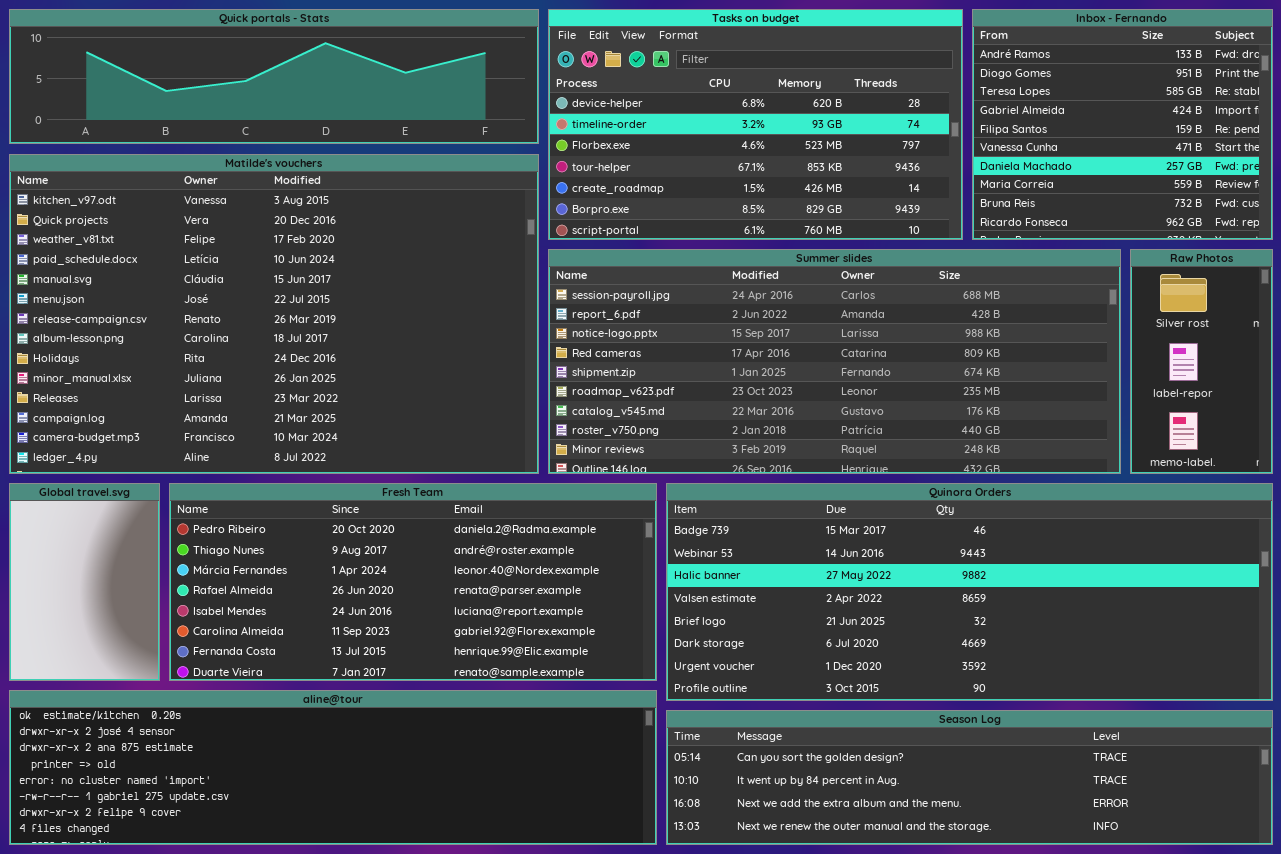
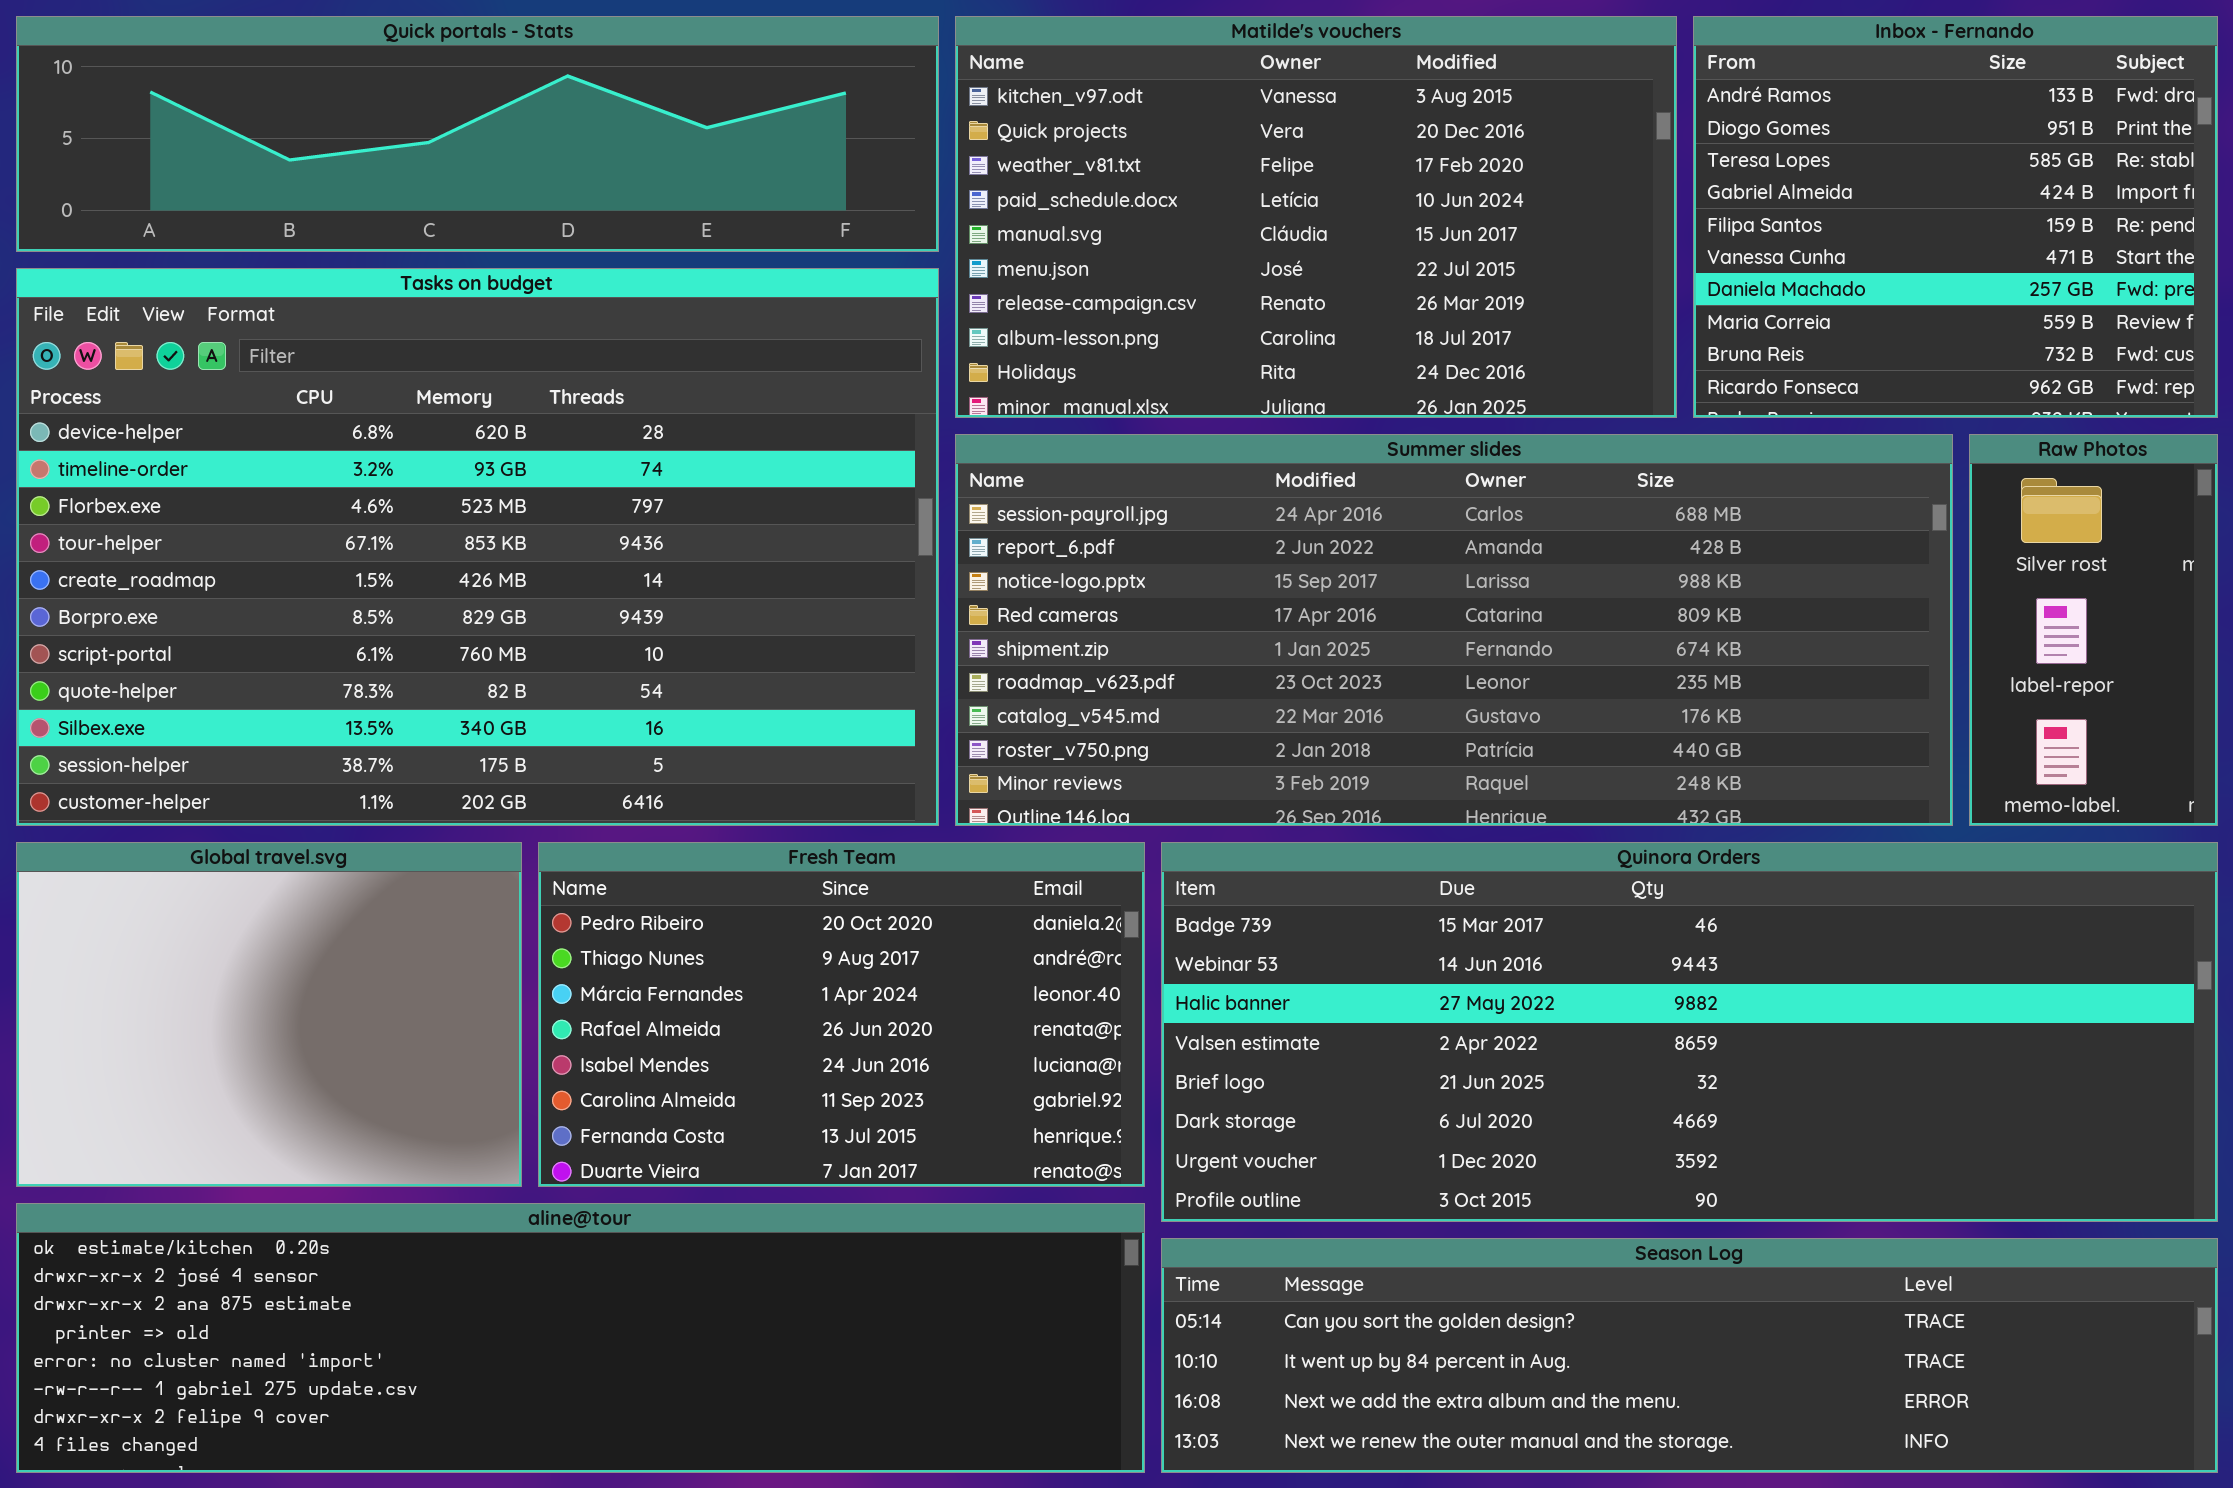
Tasks on budget: [548,9,963,240] -> [16,268,939,826], moved, resized
Matilde's vouchers: [9,154,539,474] -> [955,16,1677,418], moved, resized
Global travel.svg: [9,483,160,681] -> [16,842,522,1187], resized
Fresh Team: [169,483,657,681] -> [538,842,1145,1187], resized

